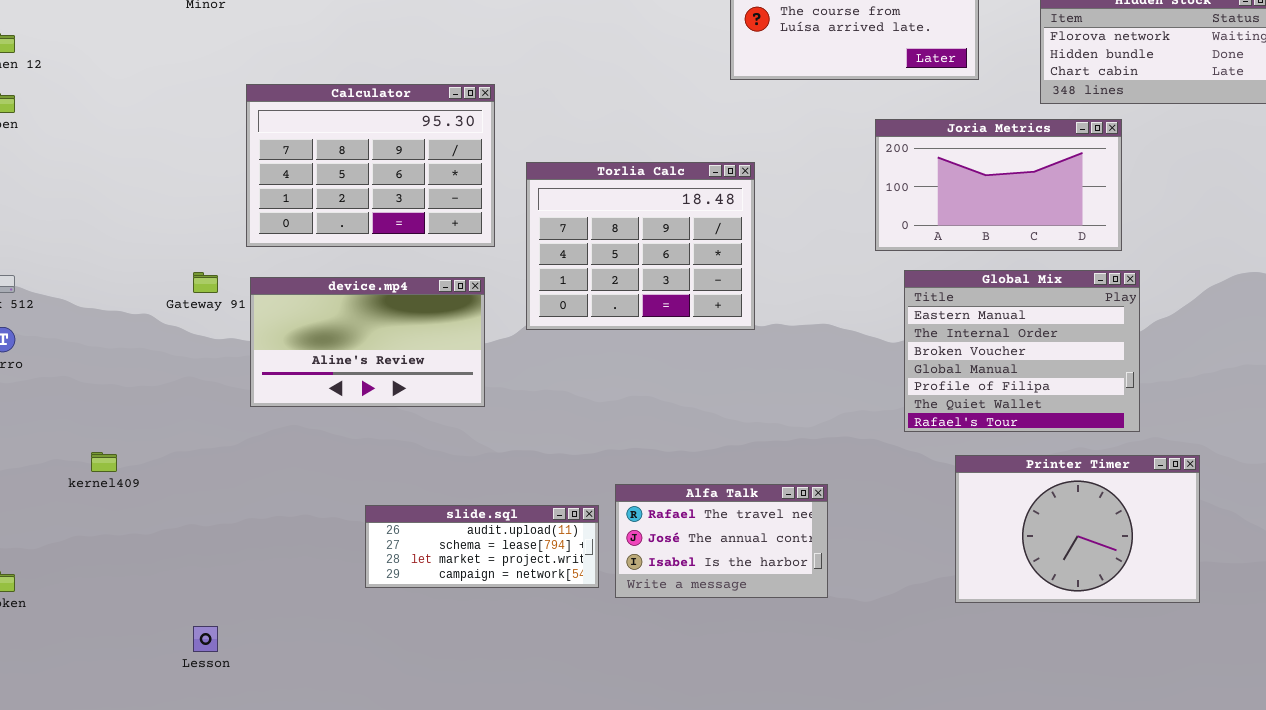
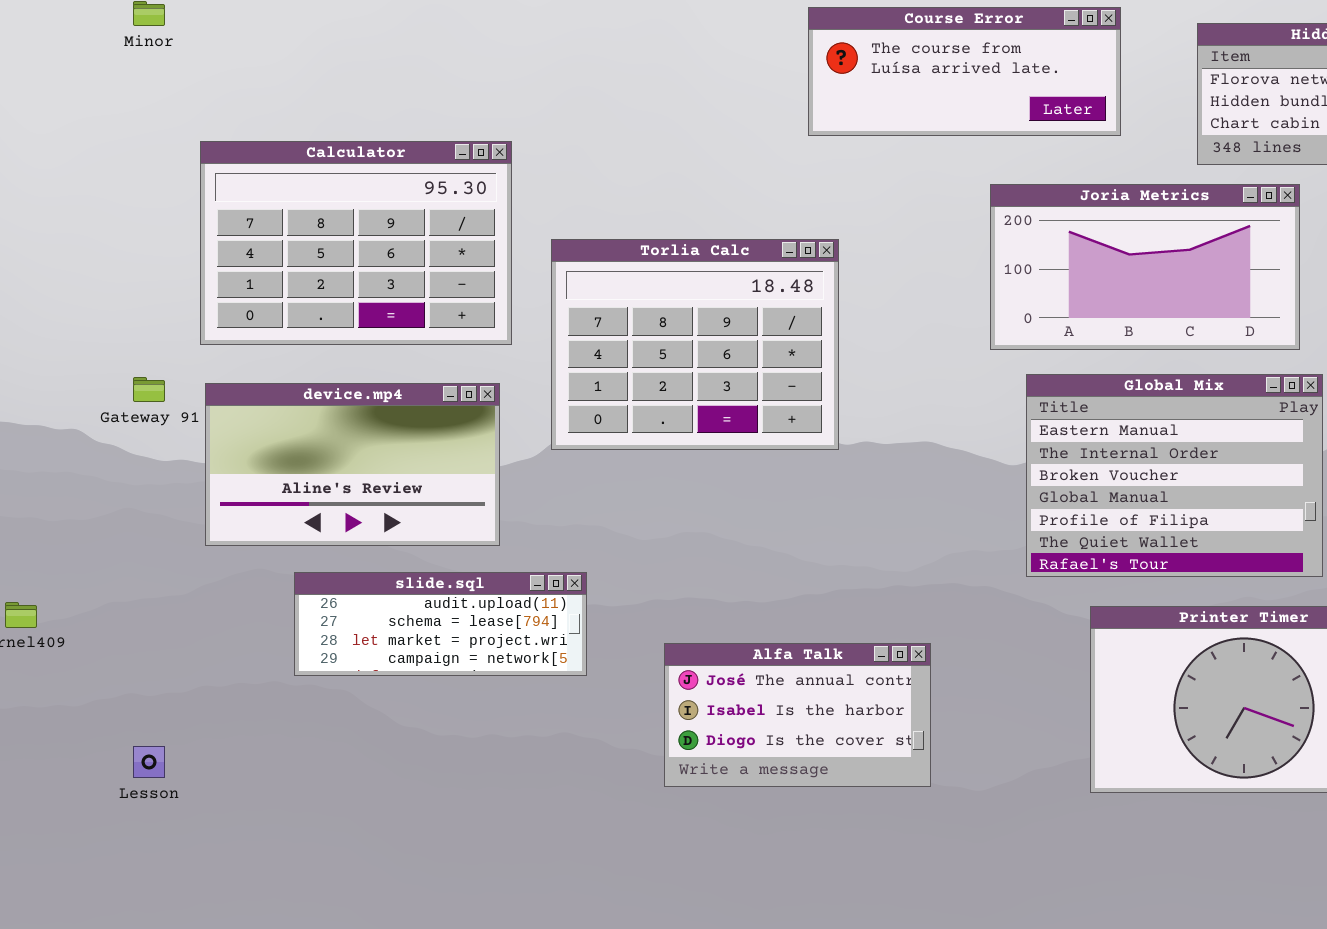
Alfa Talk: [615,484,828,598] -> [664,643,931,787], scrolled down 1 row
slide.sql: [365,505,599,588] -> [294,572,587,676], moved
Lesson: [193,626,218,652] -> [133,746,165,778], moved

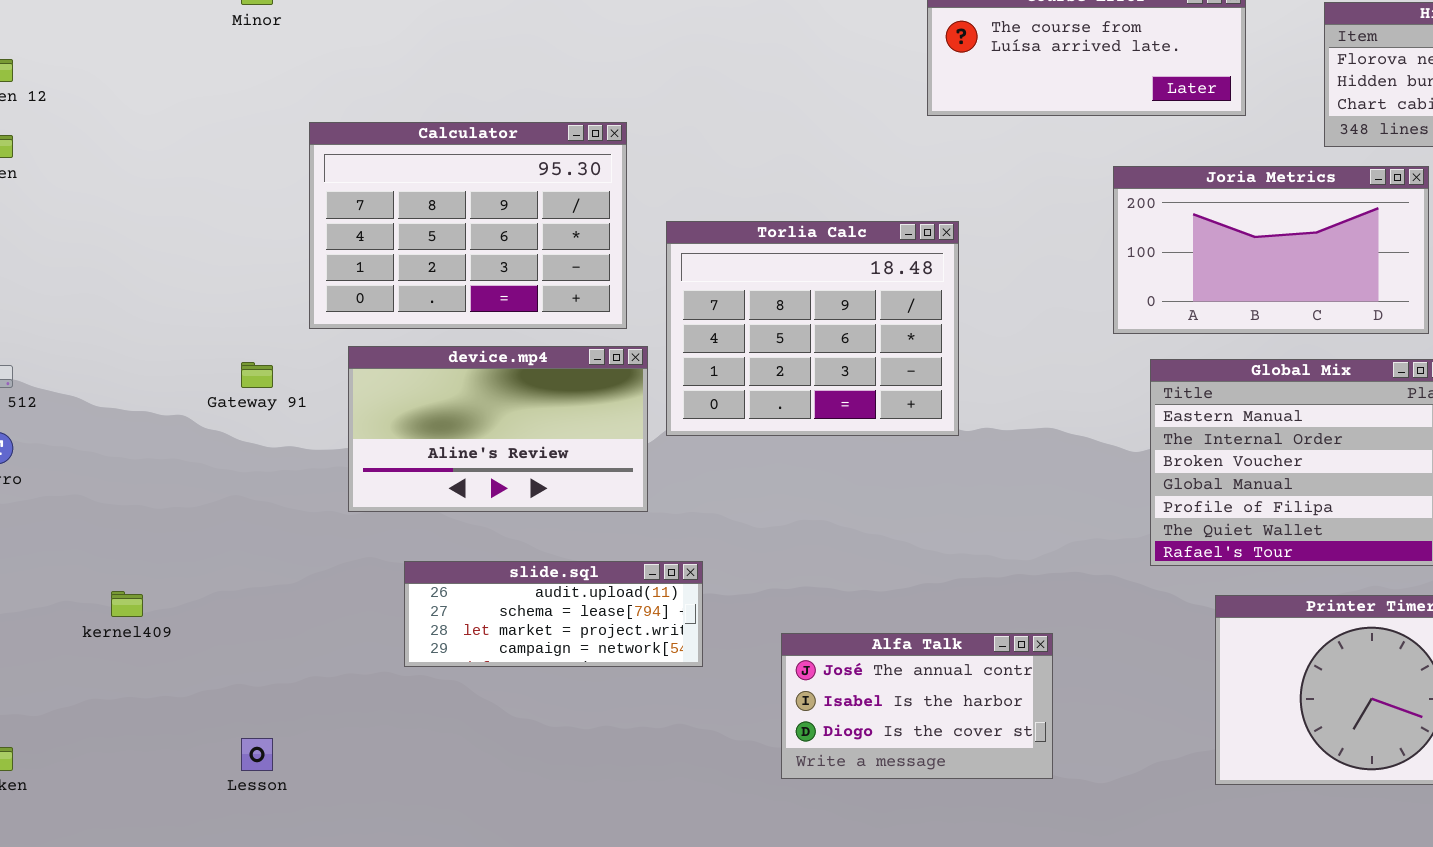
device.mp4: [205,383,500,546] -> [348,346,648,512], moved

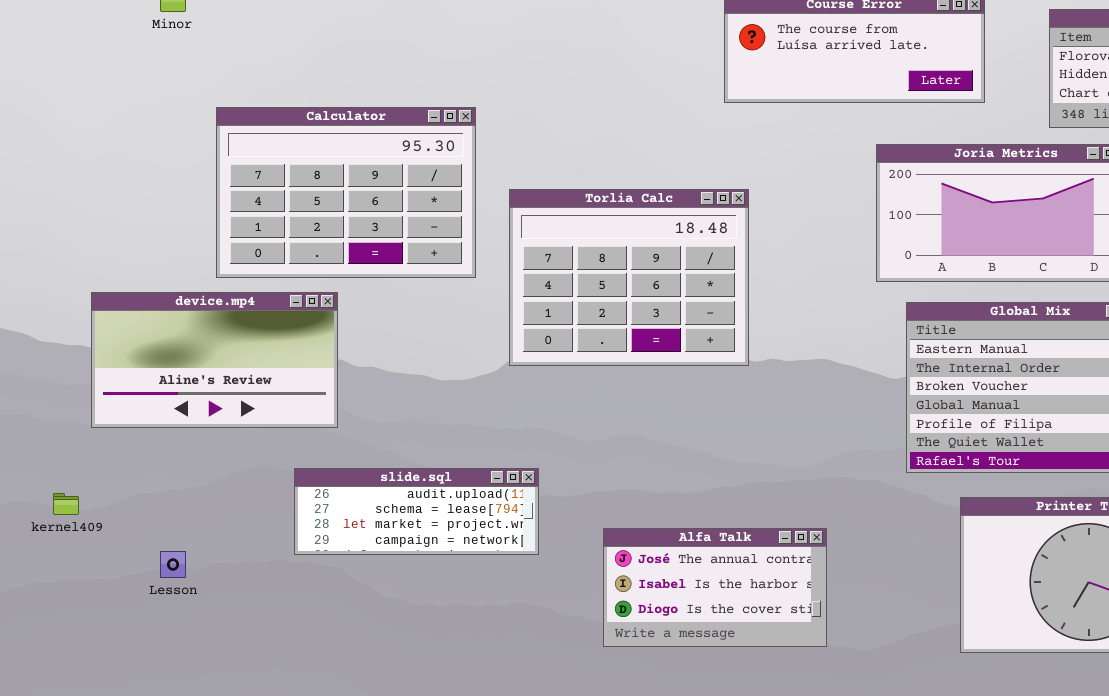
device.mp4: [348,346,648,512] -> [91,292,338,428], moved
Lesson: [241,738,273,771] -> [160,551,186,578], moved

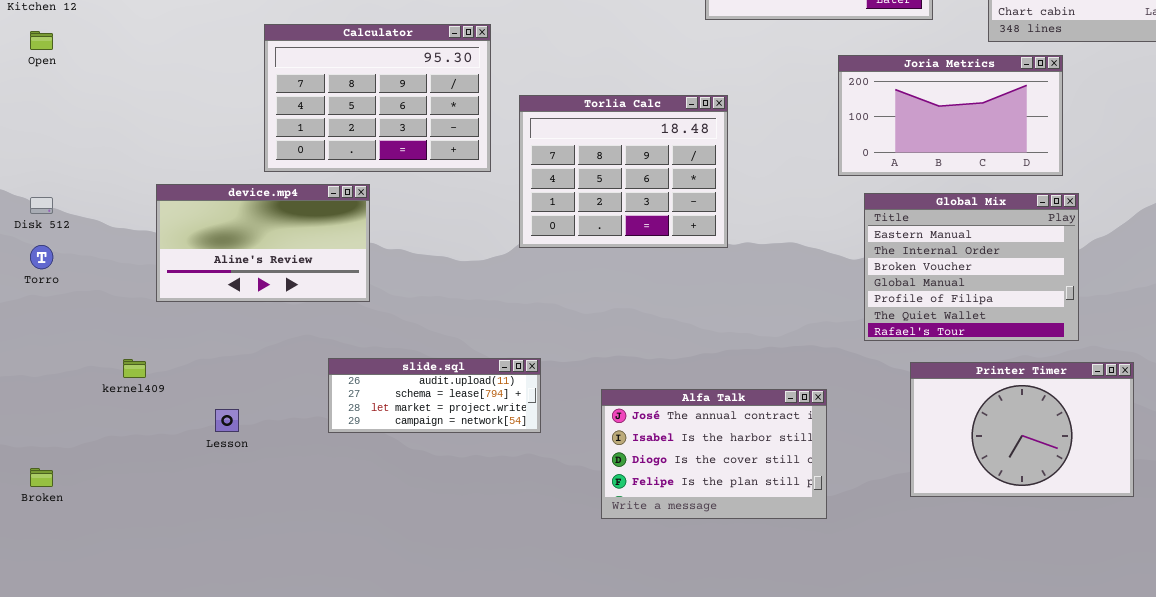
slide.sql: [294,468,539,555] -> [328,358,541,433], moved
Alfa Talk: [603,528,827,647] -> [601,389,827,519], resized

